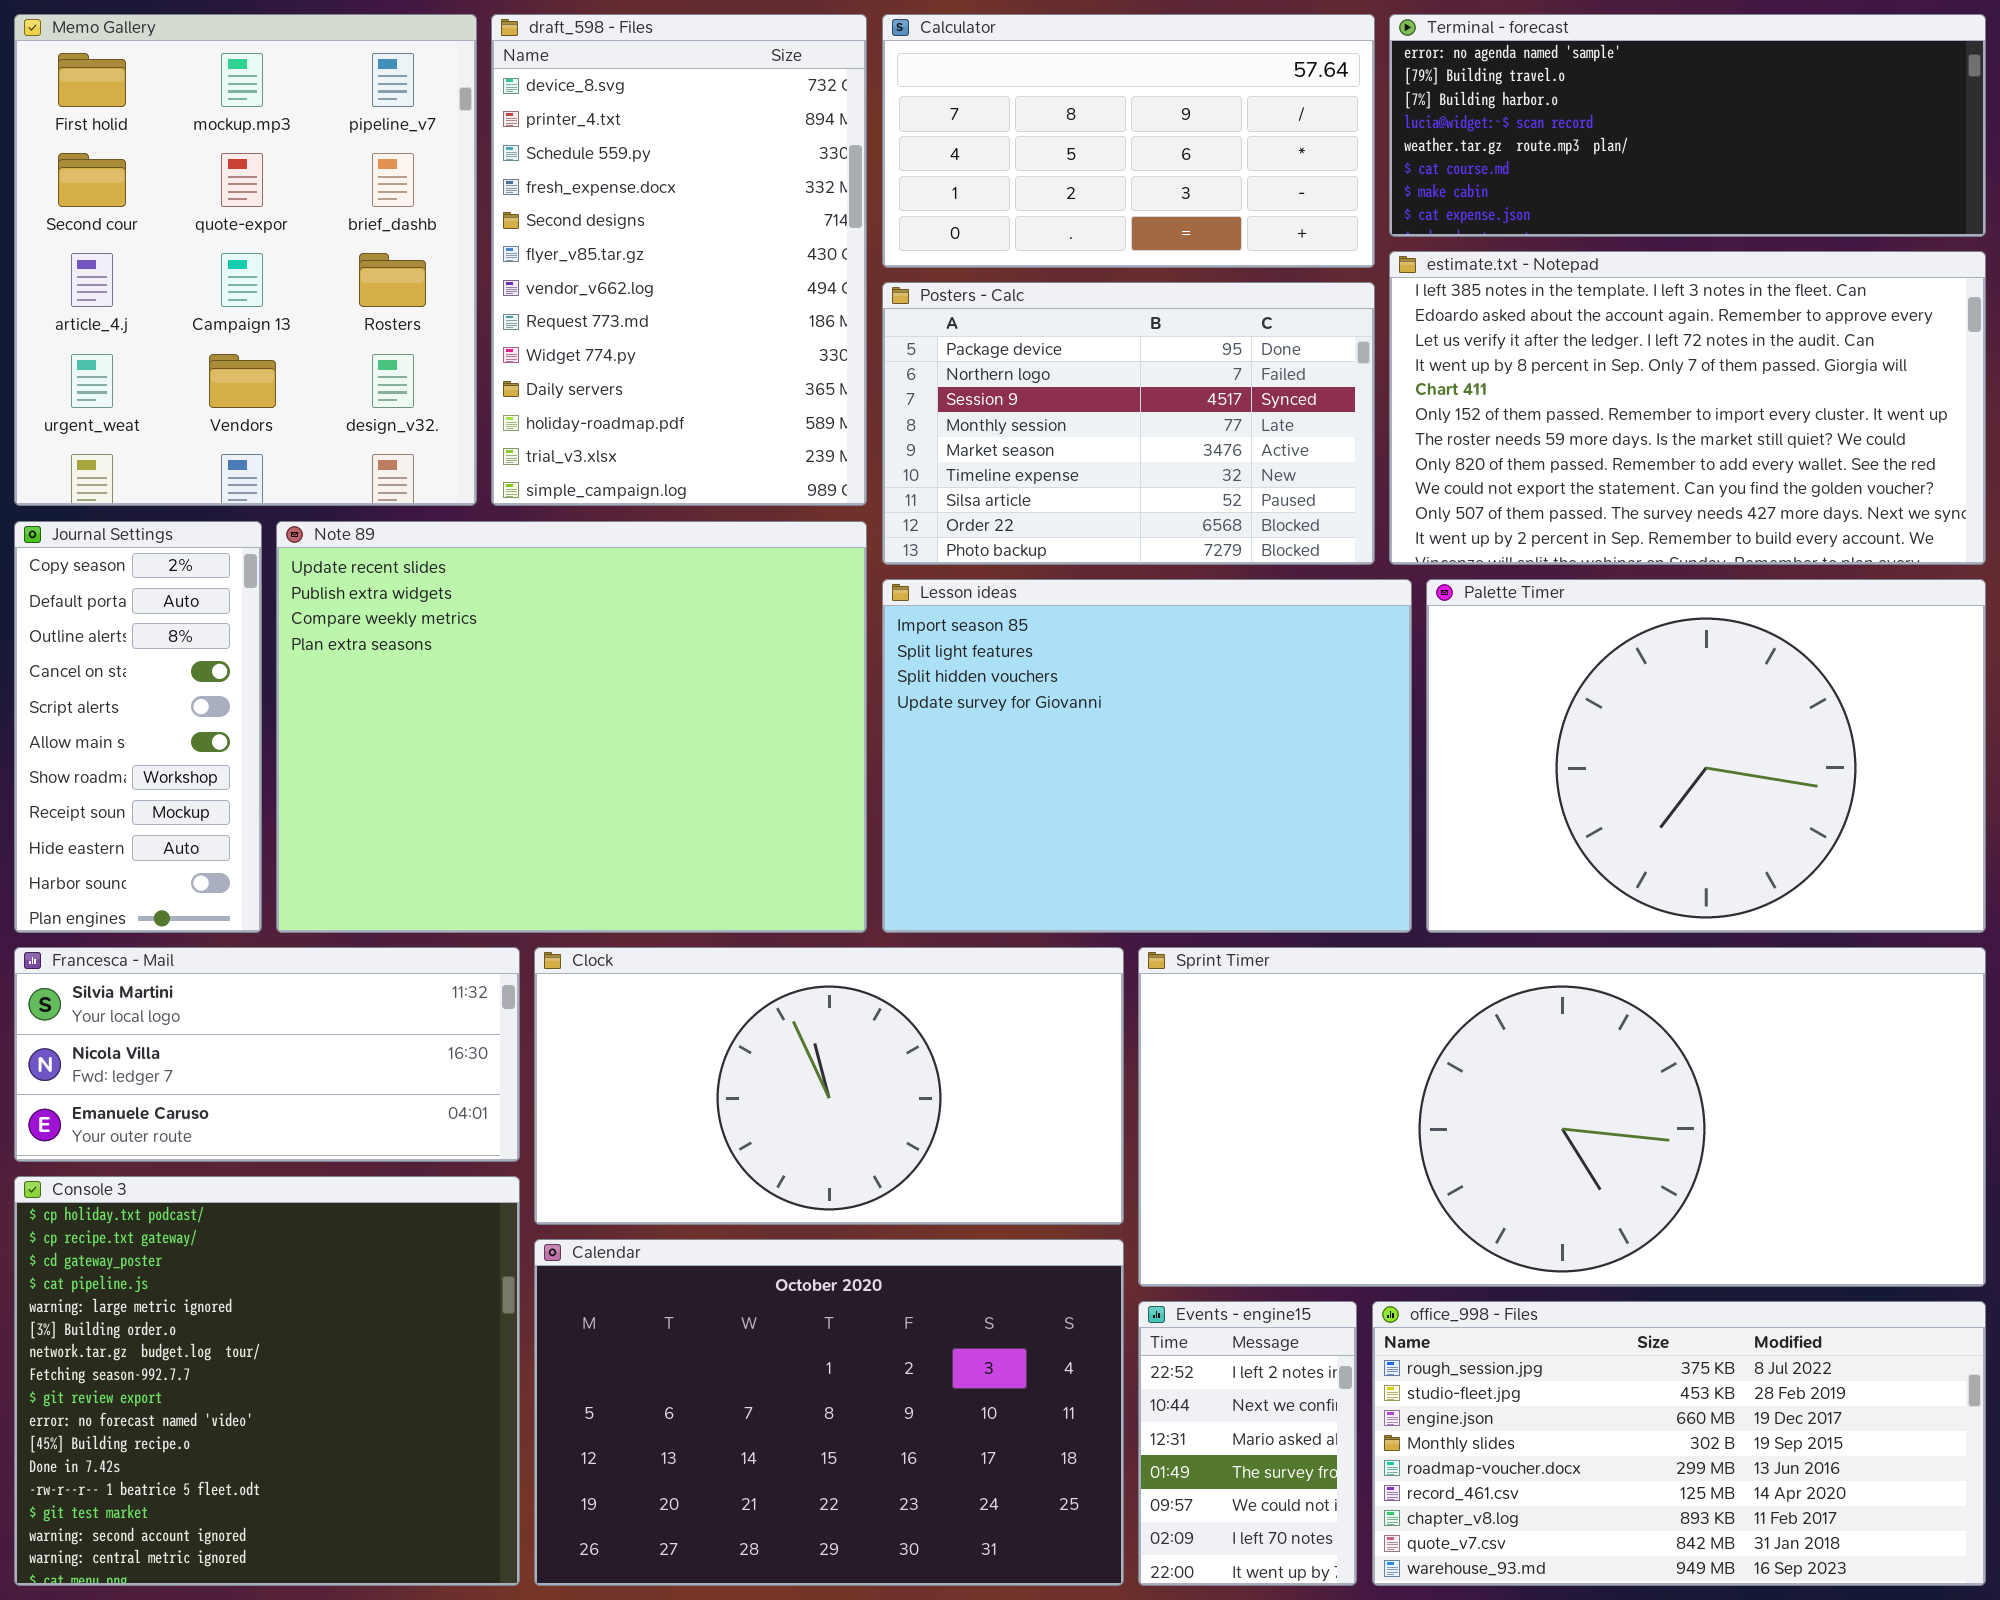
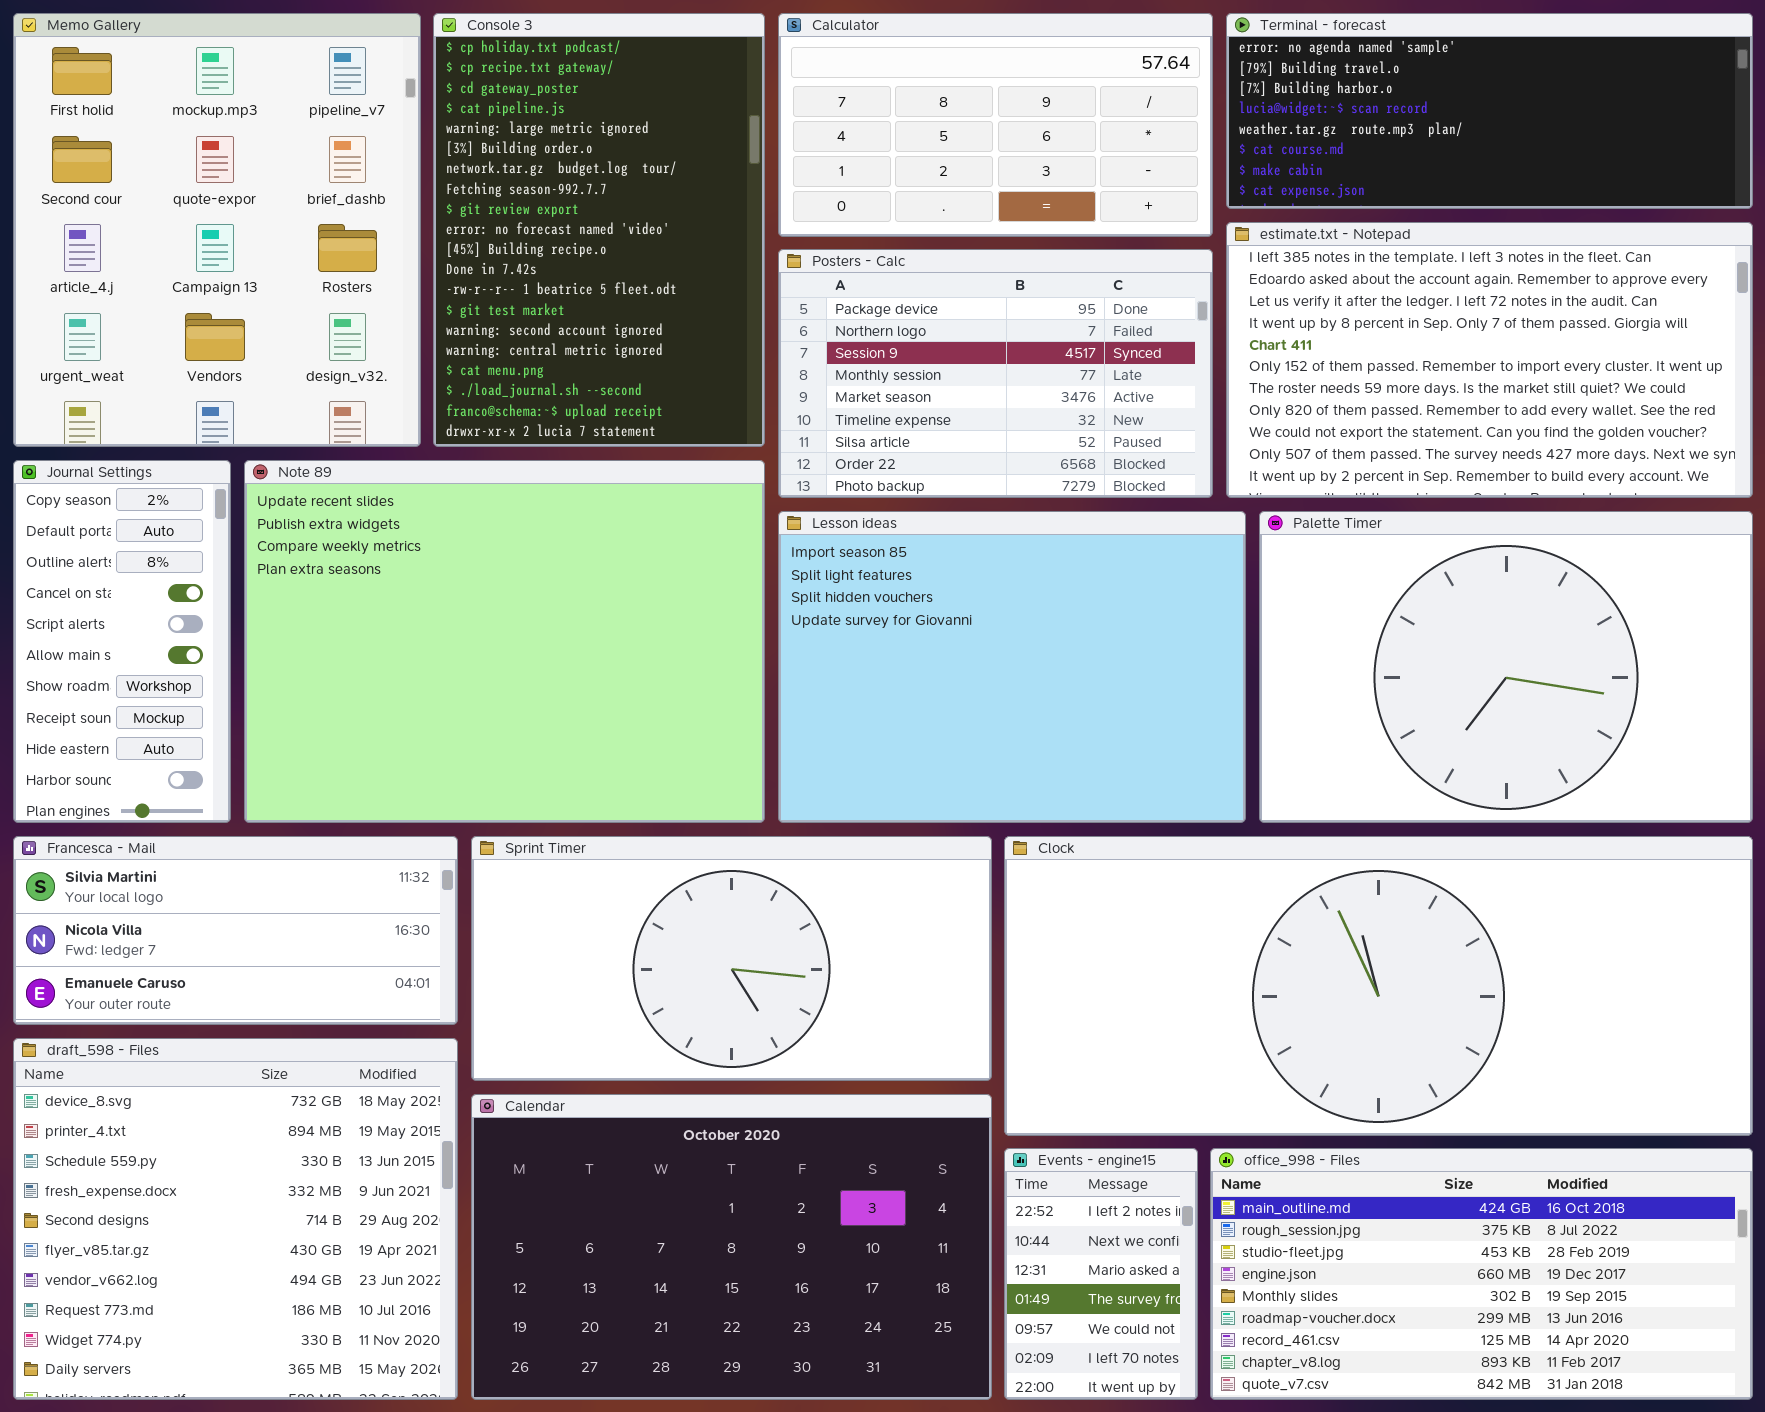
draft_598 - Files: [491,14,867,506] -> [13,1038,458,1400], moved, resized
Clock: [534,947,1124,1225] -> [1004,836,1753,1136], moved, resized
Sprint Timer: [1138,947,1986,1287] -> [471,836,992,1081], moved, resized
Console 3: [14,1176,520,1586] -> [433,13,765,447], moved, resized
office_998 - Files: [1372,1301,1986,1586] -> [1210,1148,1753,1400], scrolled up 1 row

